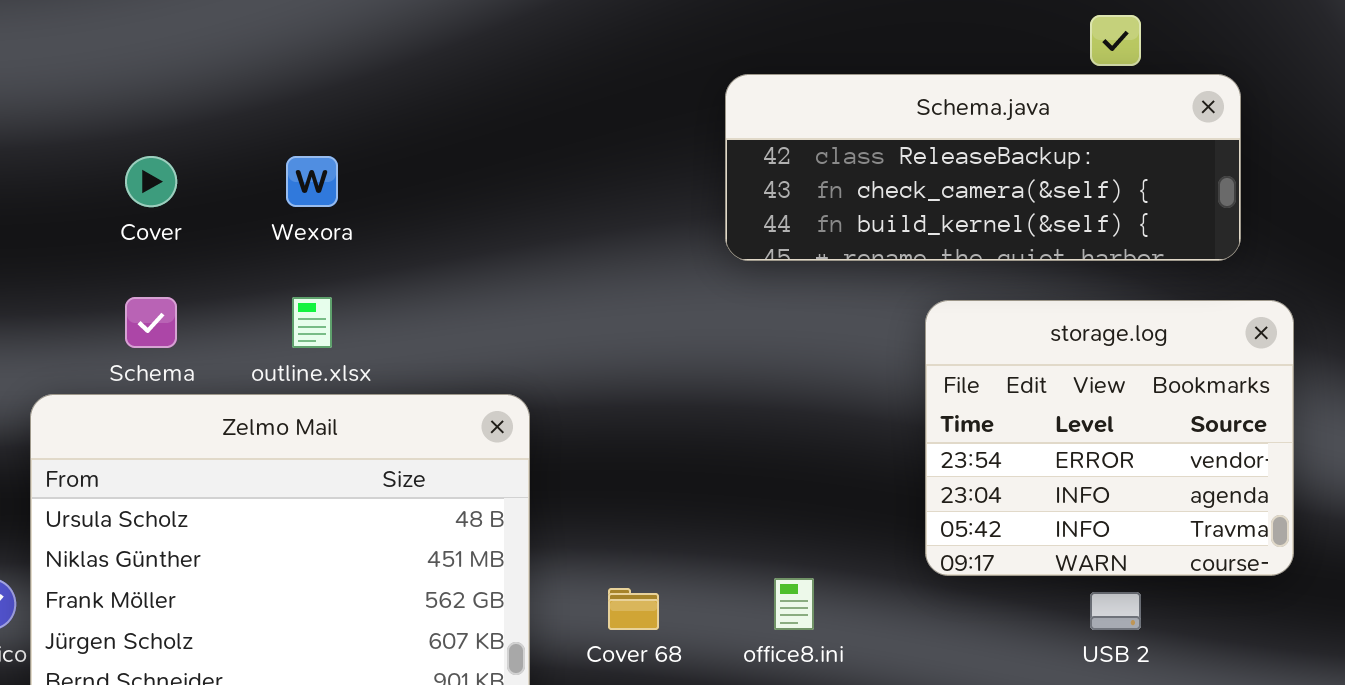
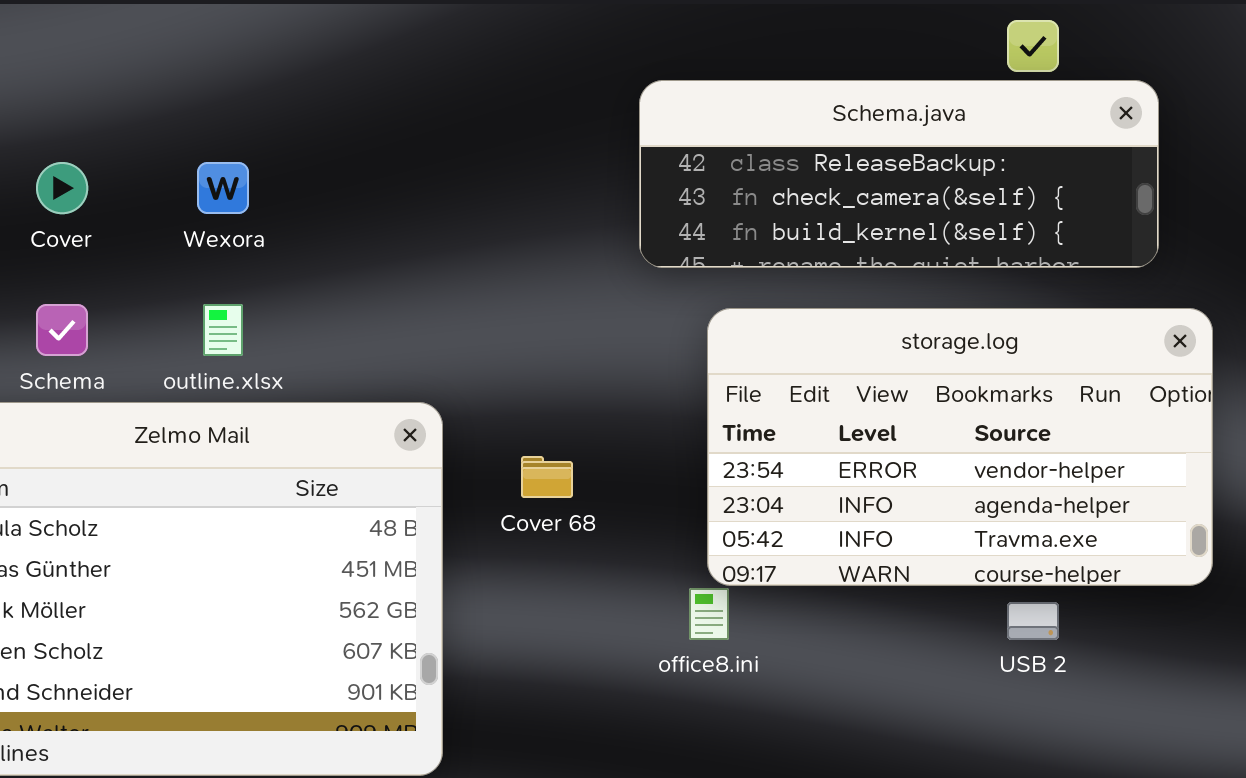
storage.log: [925,300,1294,576] -> [707,308,1213,586], resized
Cover 68: [608,588,659,630] -> [521,456,573,498], moved

